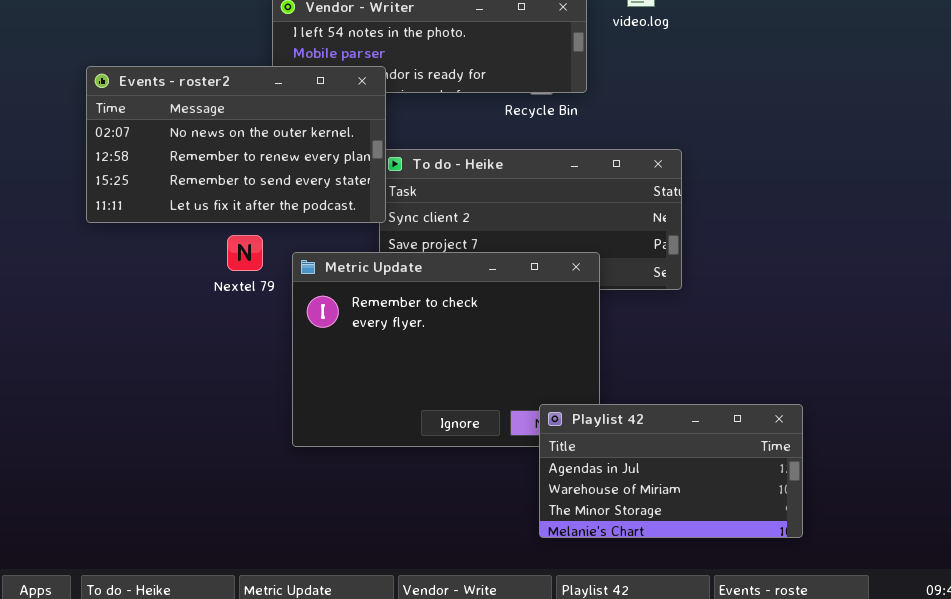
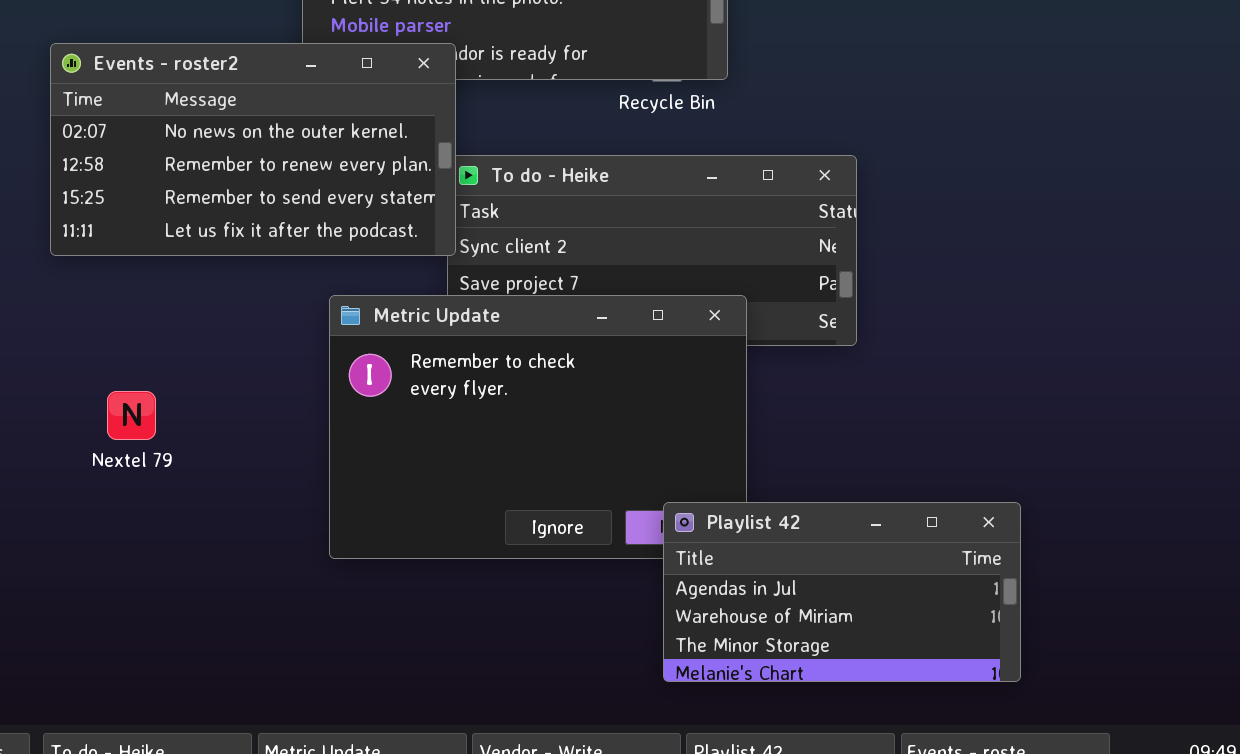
Nextel 79: [227,235,263,271] -> [107,391,156,440], moved

